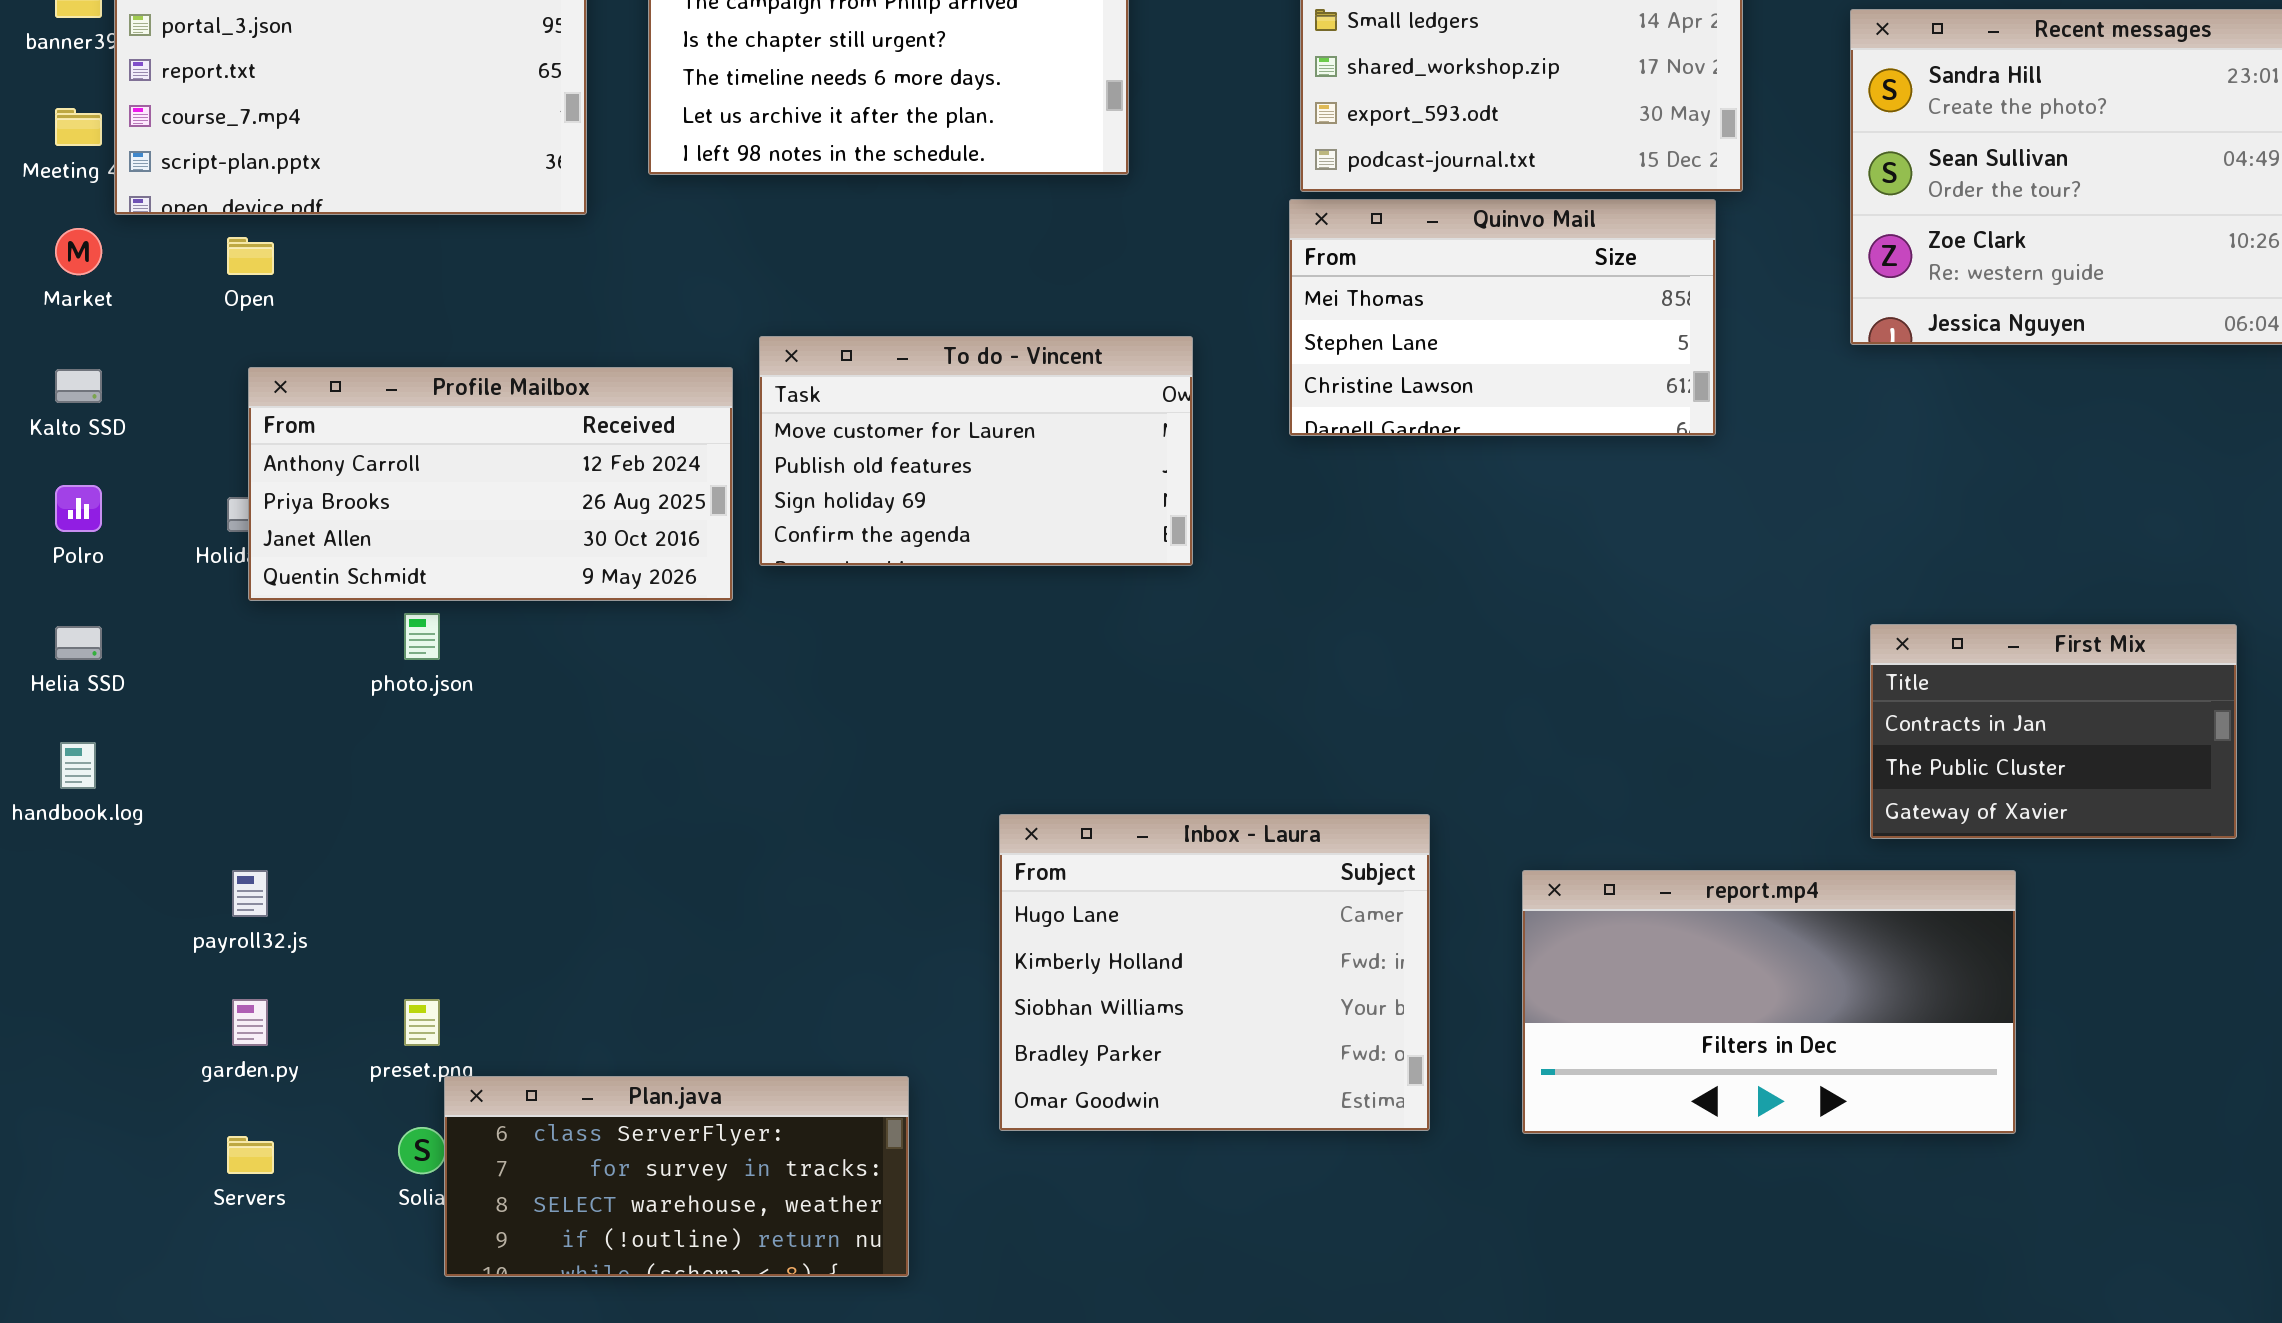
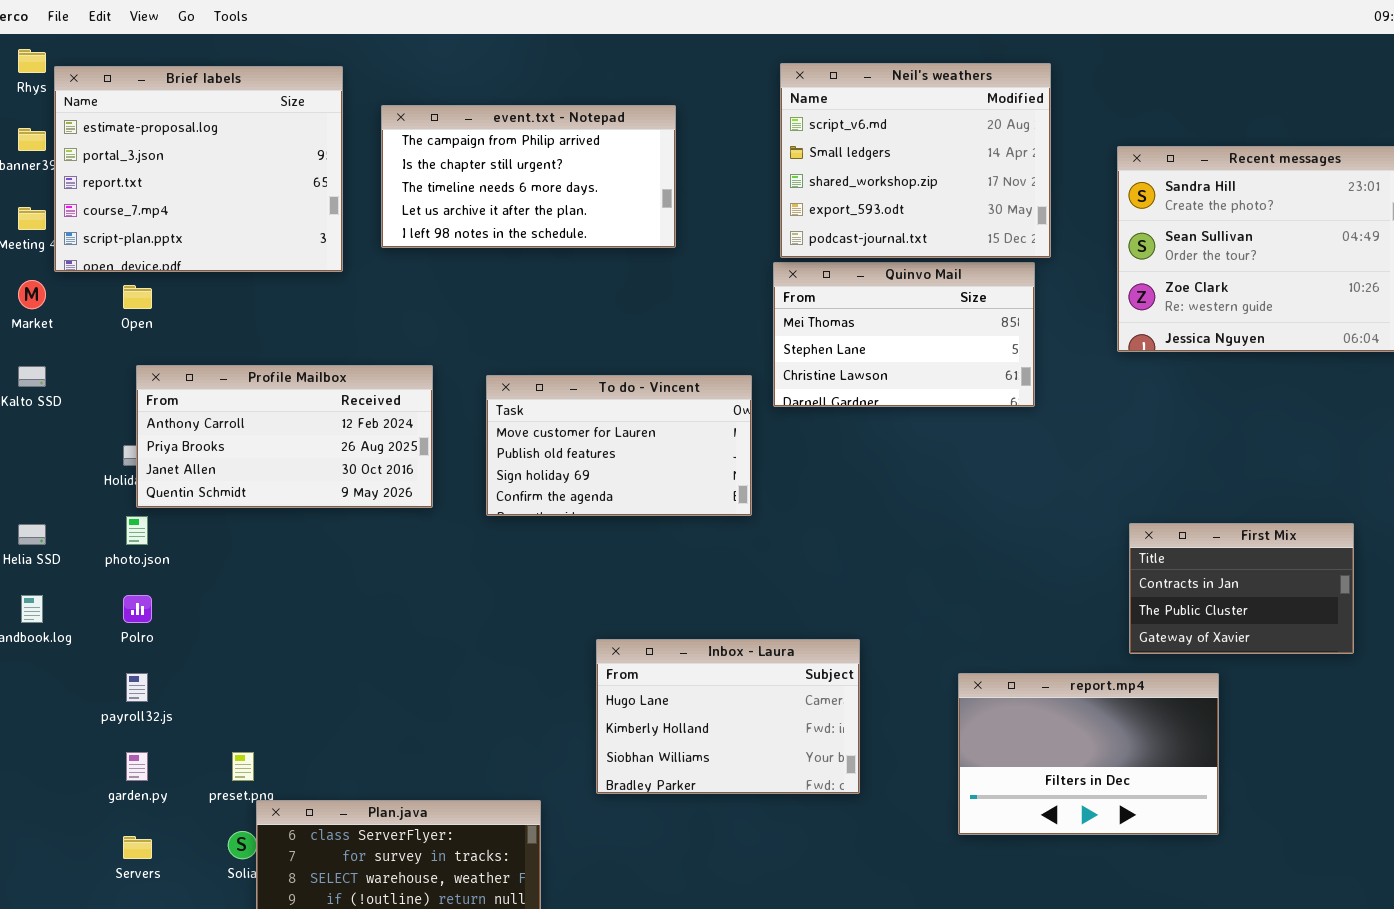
To do - Vincent: [759,336,1193,566] -> [486,375,752,516], moved
Polro: [55,485,102,532] -> [123,595,152,623], moved
photo.json: [404,613,440,660] -> [126,516,148,545], moved
Inbox - Laura: [999,814,1430,1131] -> [596,639,860,794], resized
report.mp4: [1522,870,2016,1134] -> [958,673,1219,835], resized

